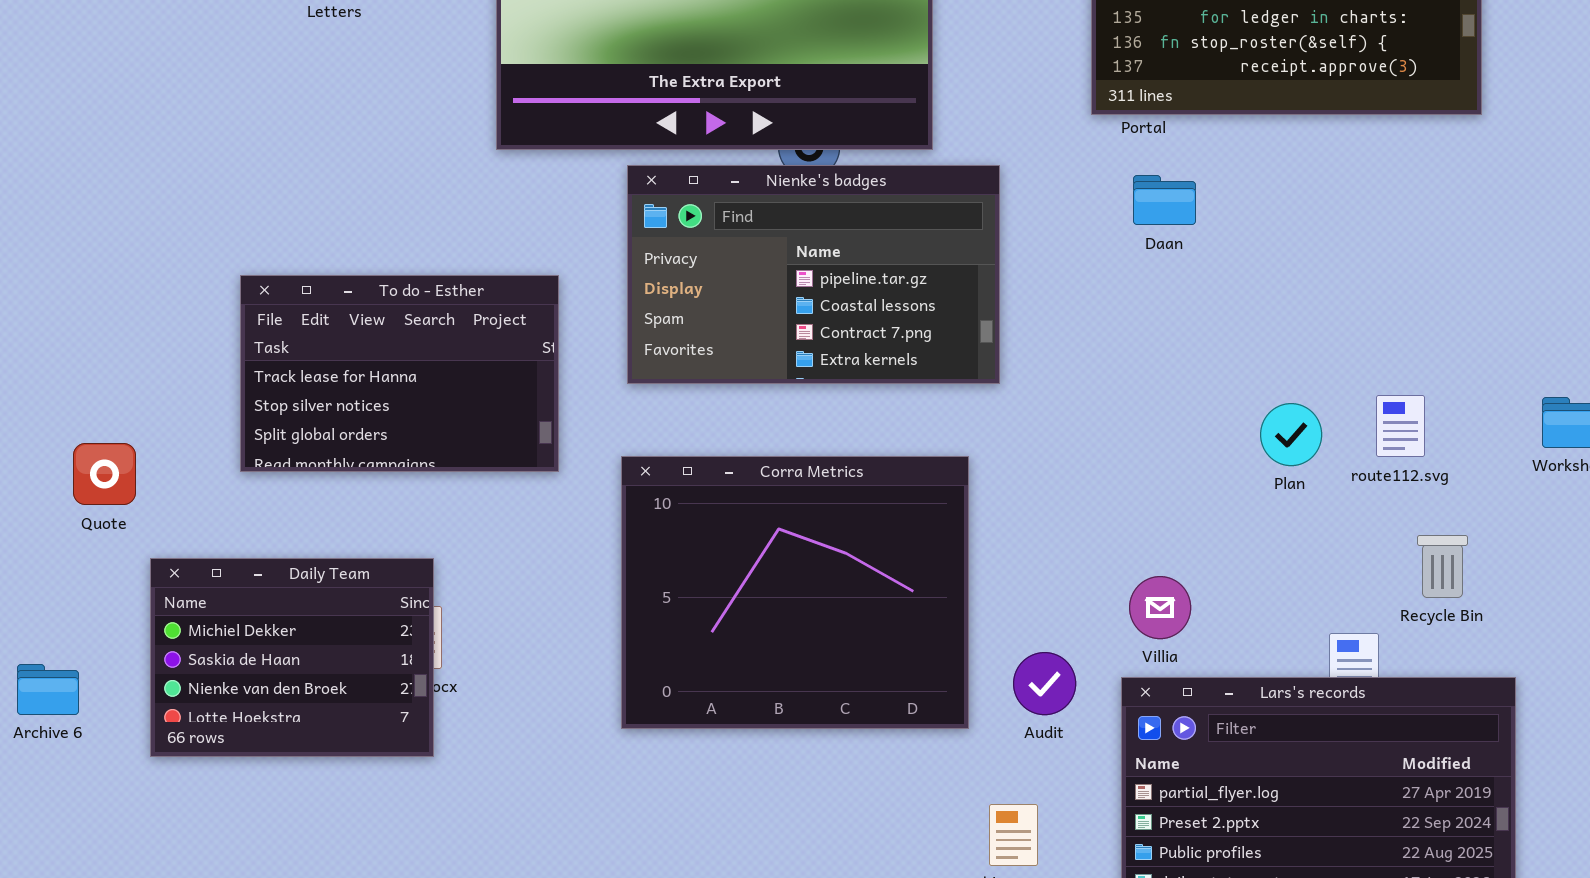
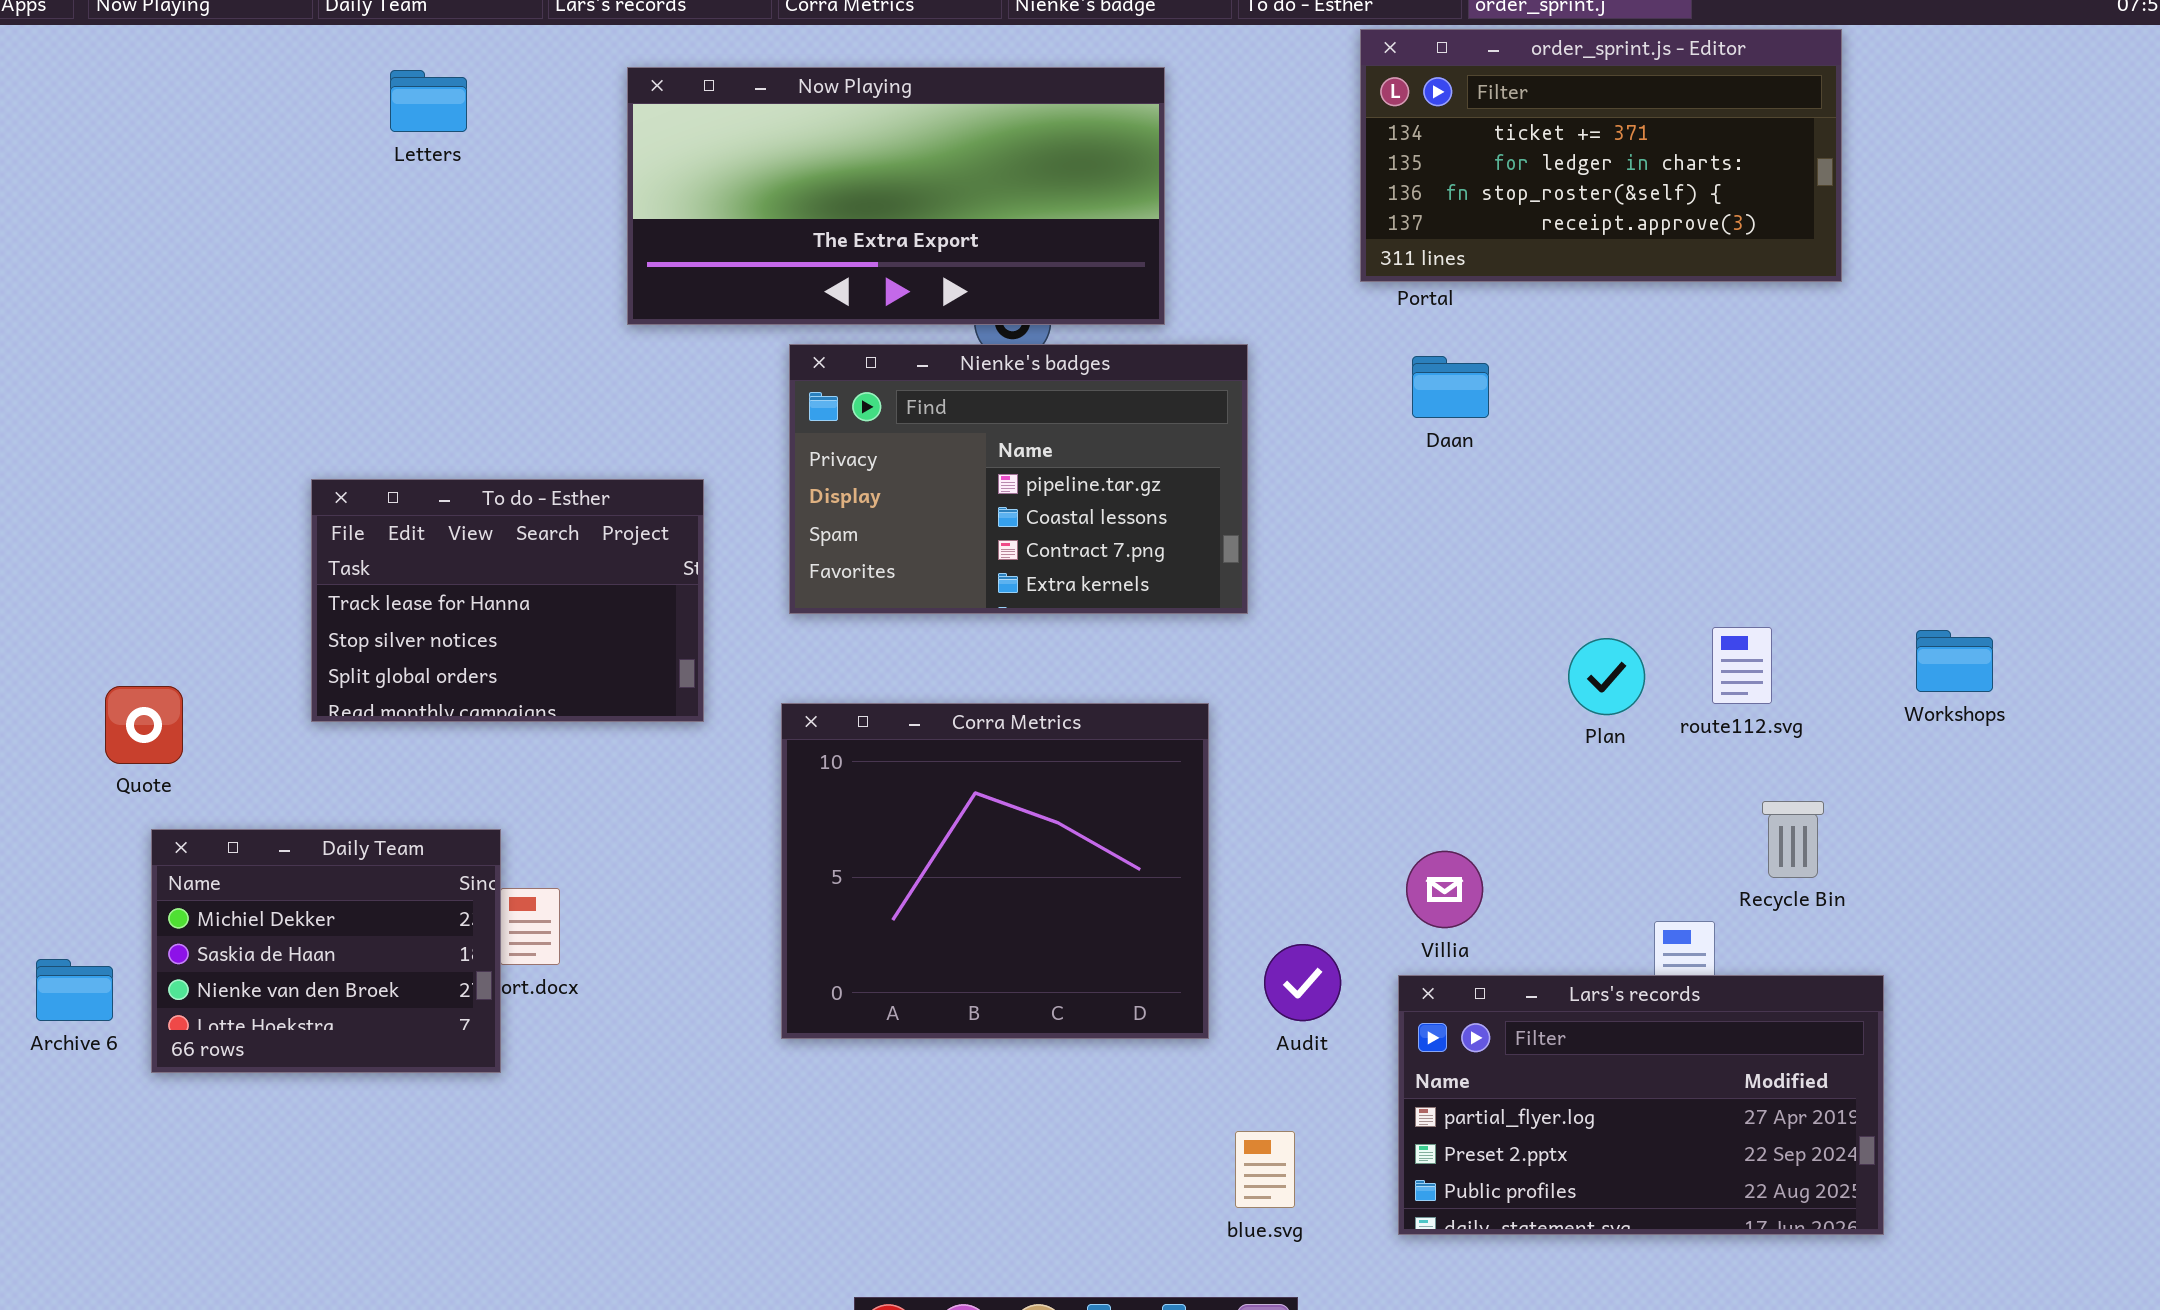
Daily Team: [150,558,434,757] -> [151,829,501,1073], moved

